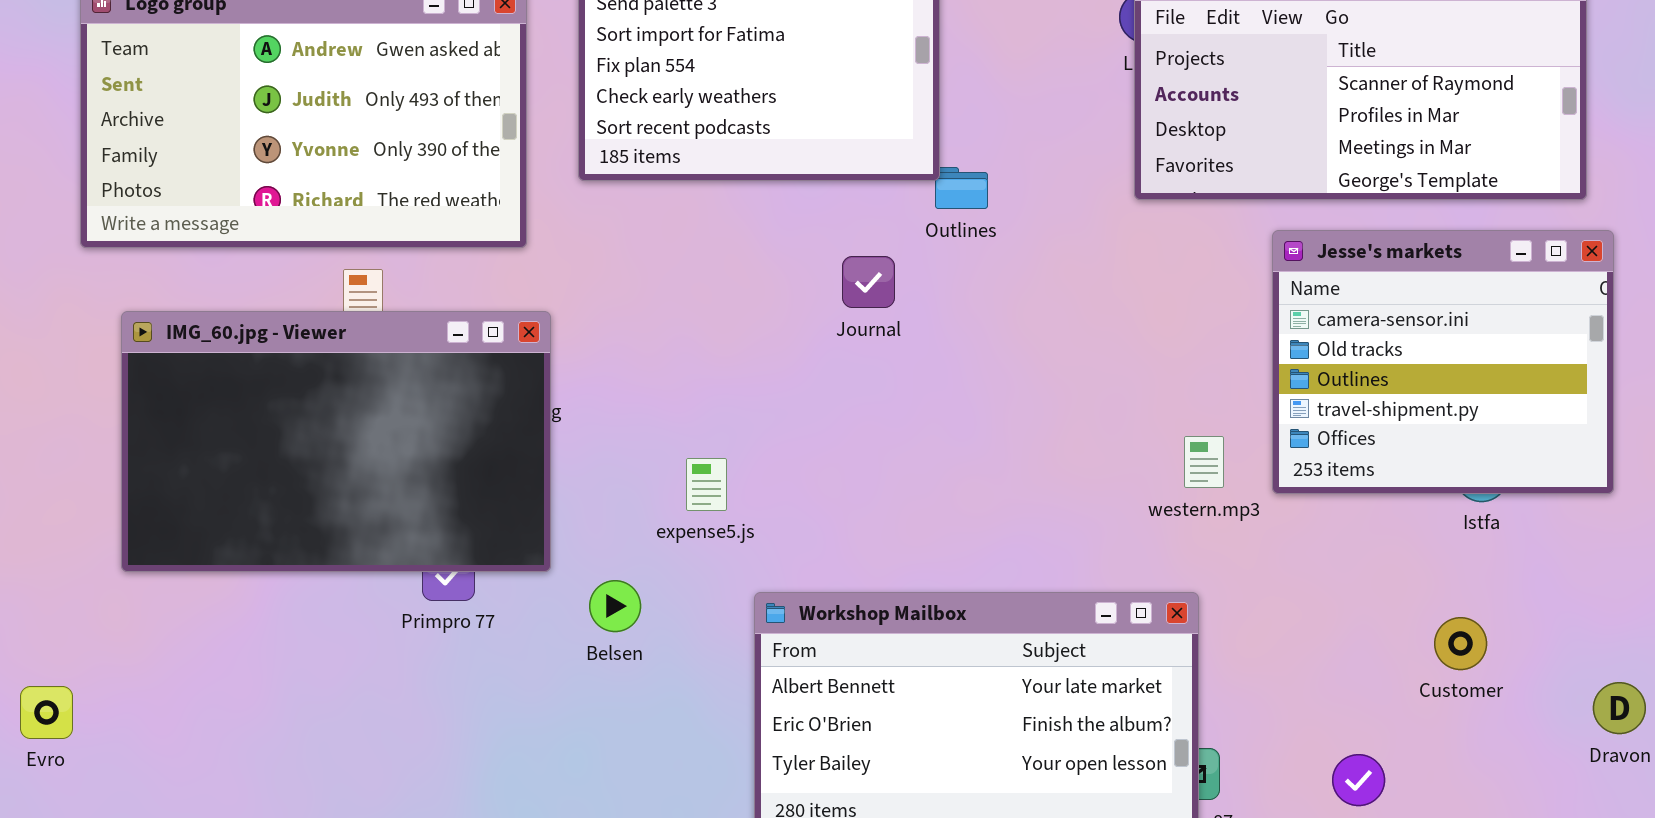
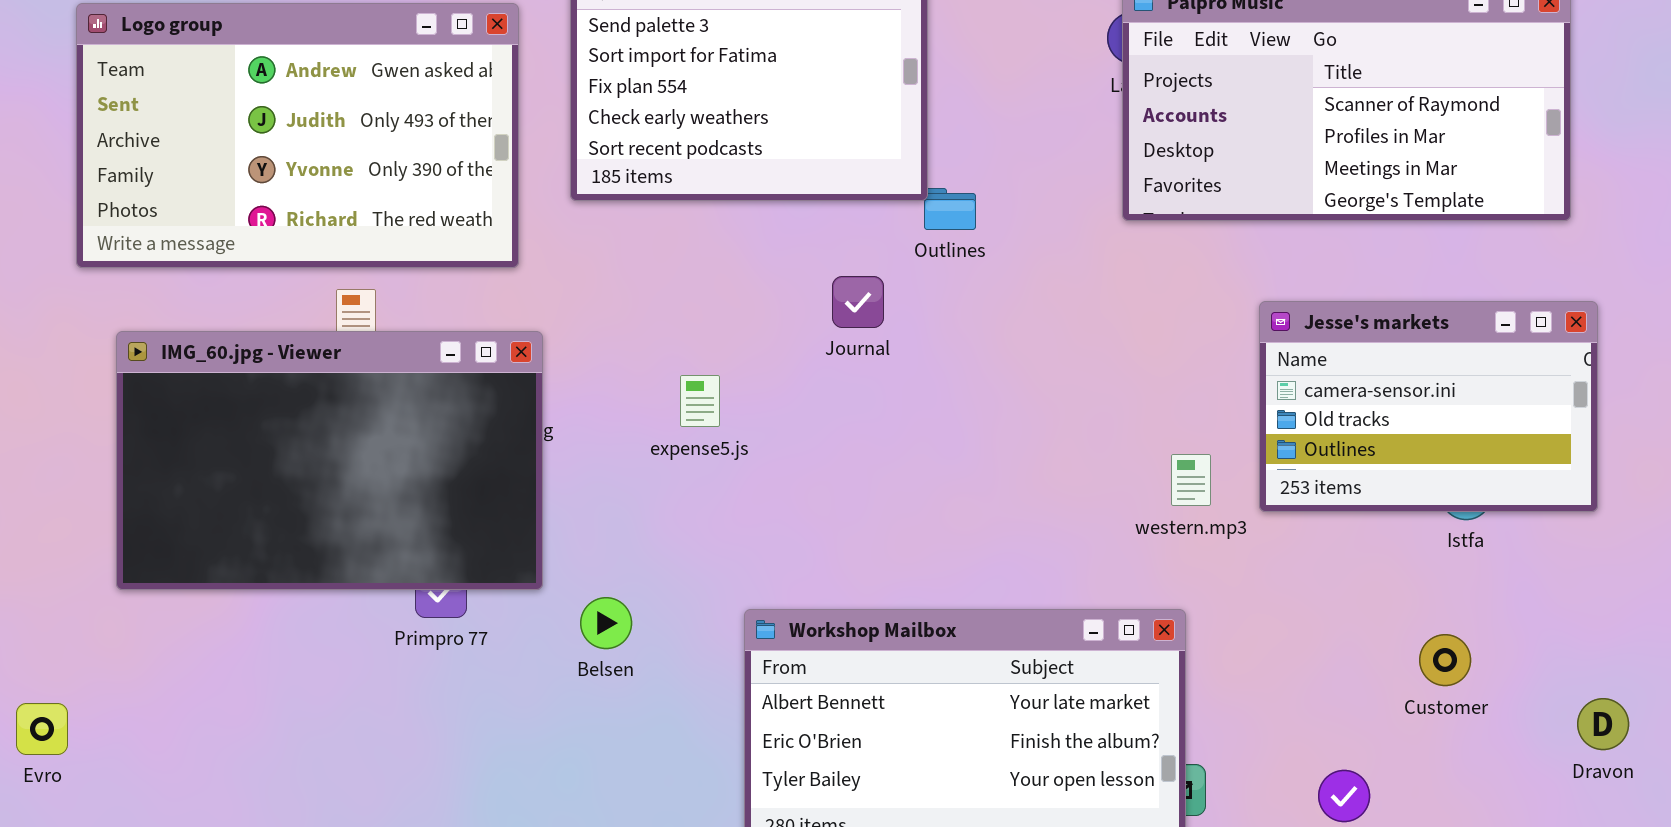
Jesse's markets: [1272,230,1614,494] -> [1259,301,1598,512], resized
expense5.js: [686,458,727,511] -> [680,375,720,427], moved

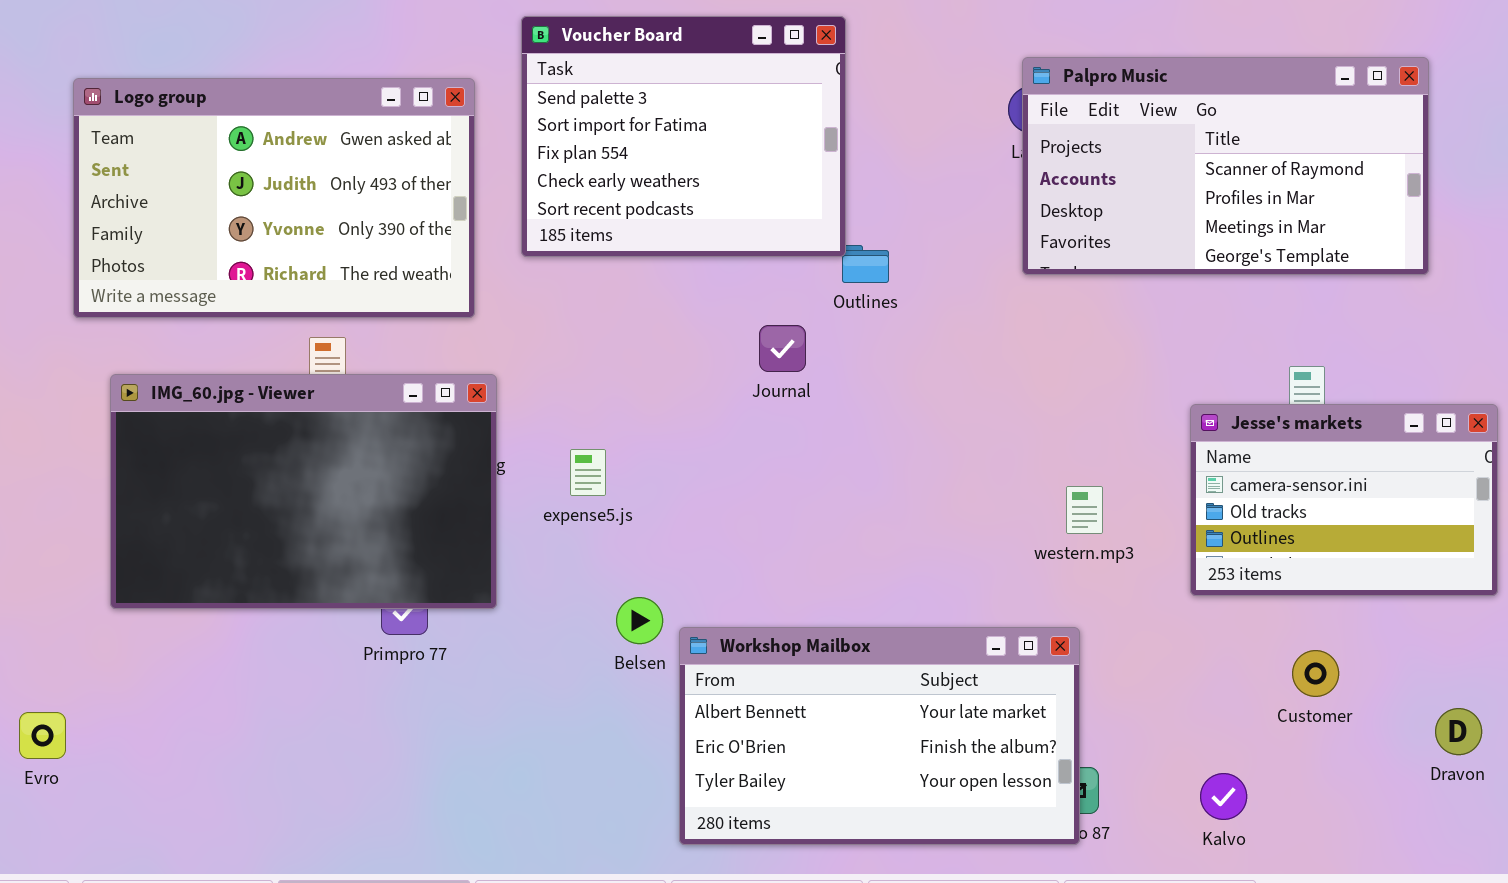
Jesse's markets: [1259,301,1598,512] -> [1190,404,1498,596], moved
expense5.js: [680,375,720,427] -> [570,449,606,496], moved
Belsen: [580,597,632,649] -> [616,597,663,644], moved

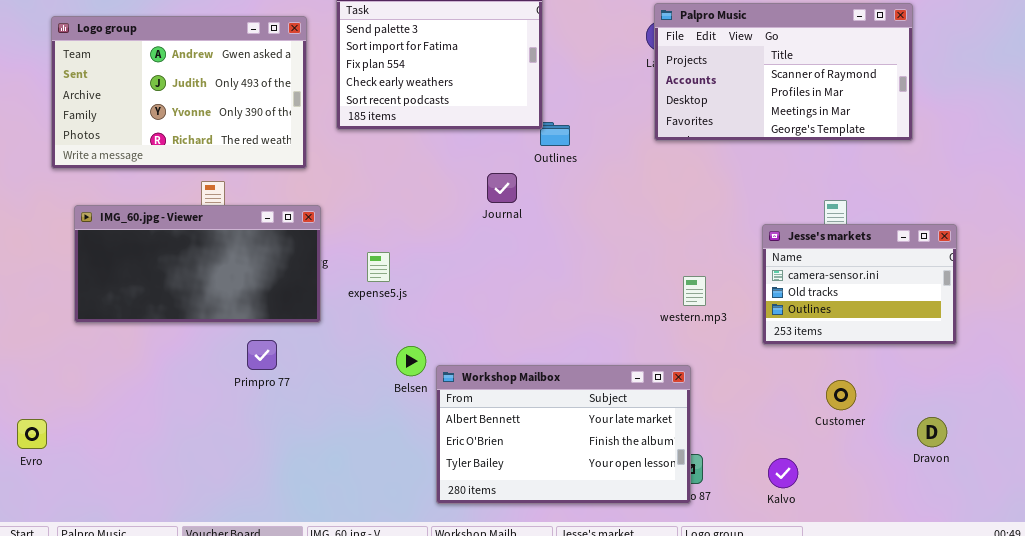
IMG_60.jpg - Viewer: [110,374,497,609] -> [74,205,321,323], resized

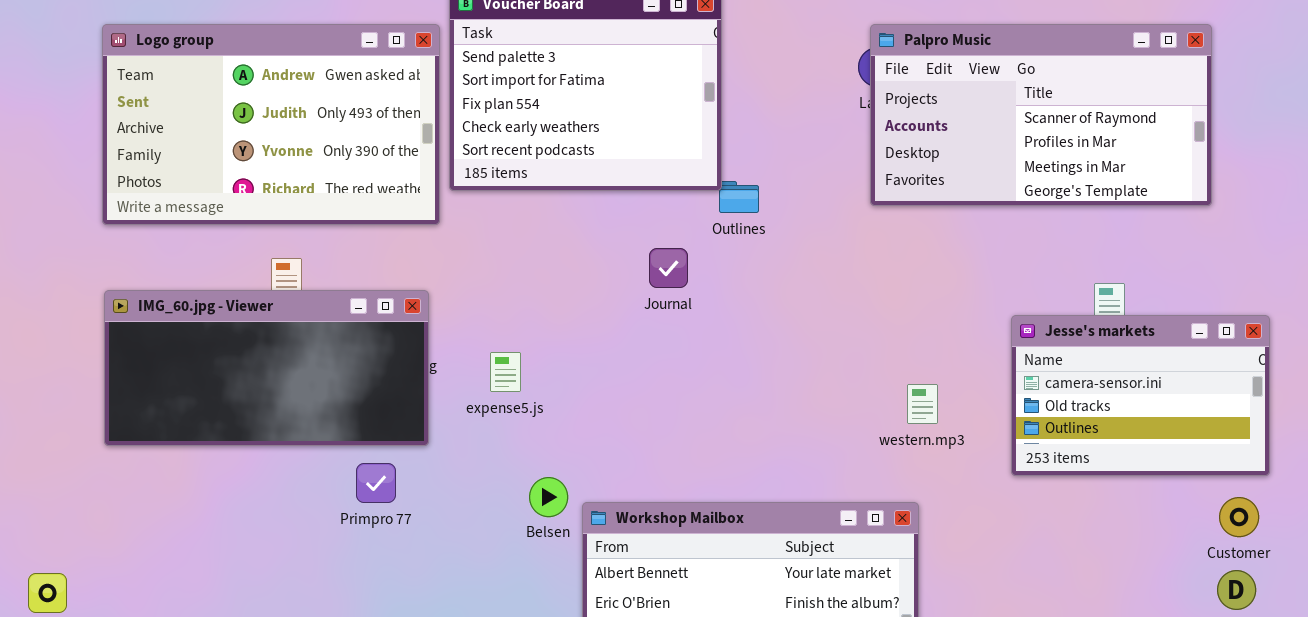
Logo group: [51,16,307,169] -> [102,24,440,225], moved
Primpro 77: [247,340,277,370] -> [356,463,396,503], moved
Customer: [826,380,856,410] -> [1219,497,1259,537], moved

